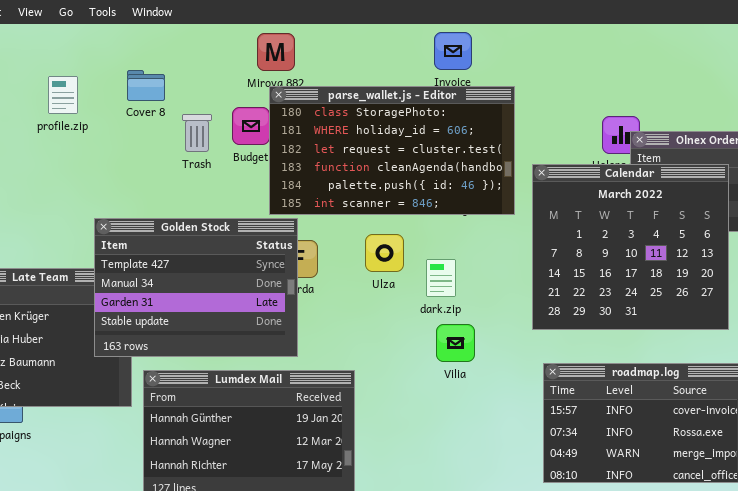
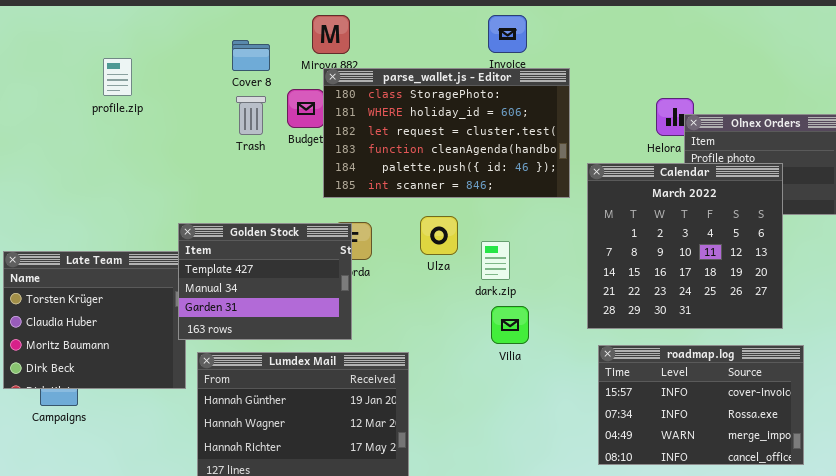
Cover 8: [127,70,165,101] -> [232,40,270,71], moved
Calendar: [532,164,729,330] -> [587,163,783,329], moved
Golden Stock: [94,218,298,357] -> [178,223,352,340], resized

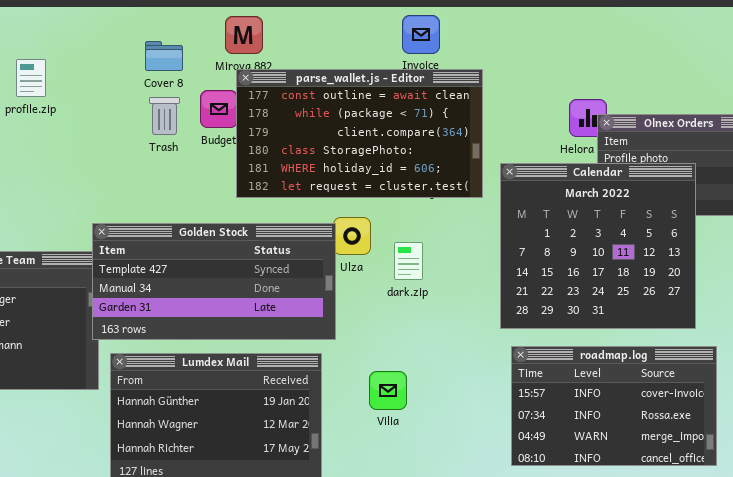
parse_wallet.js - Editor: [323,68,570,198] -> [236,69,483,198], scrolled up 3 rows
Golden Stock: [178,223,352,340] -> [92,223,336,340], resized
Vilia: [491,306,529,344] -> [369,371,407,410], moved

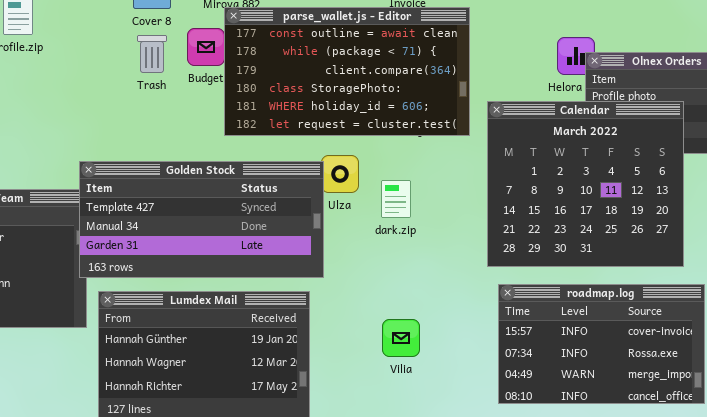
Vilia: [369,371,407,410] -> [382,319,420,357], moved

